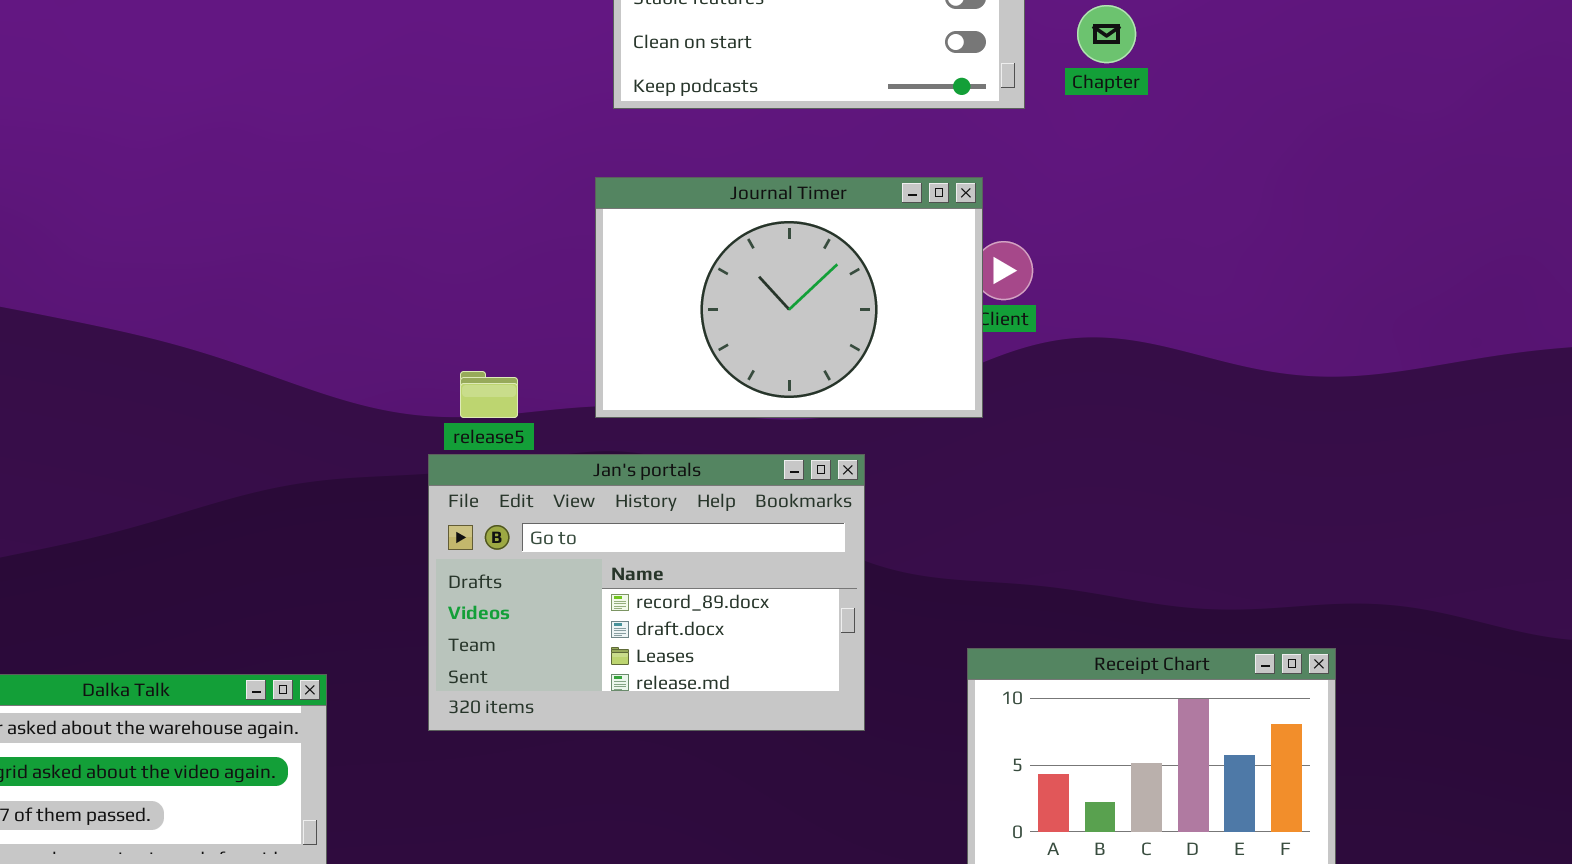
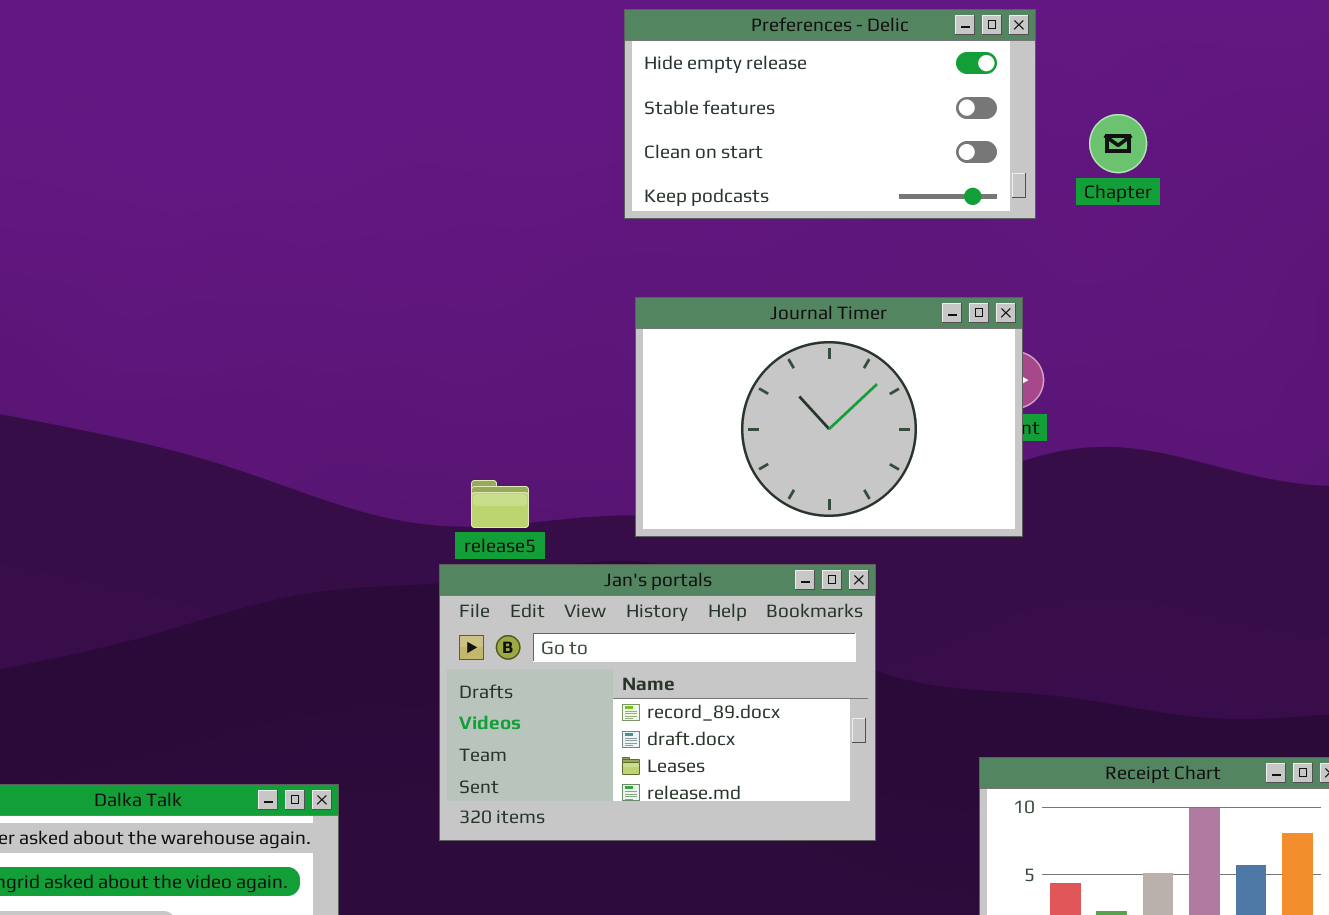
Journal Timer: [595,177,983,418] -> [635,297,1023,537], moved

